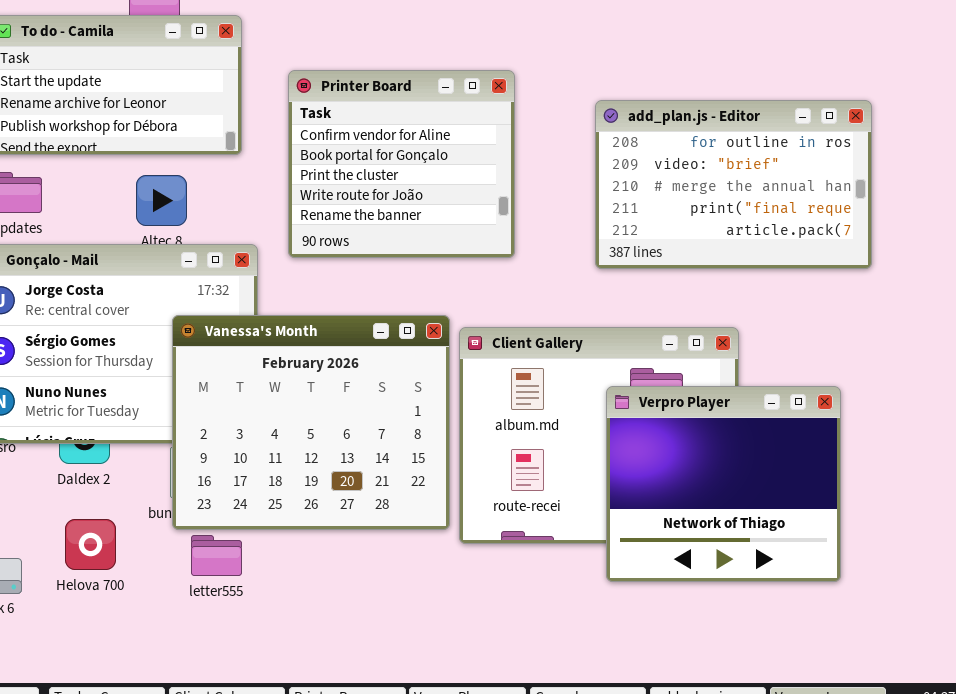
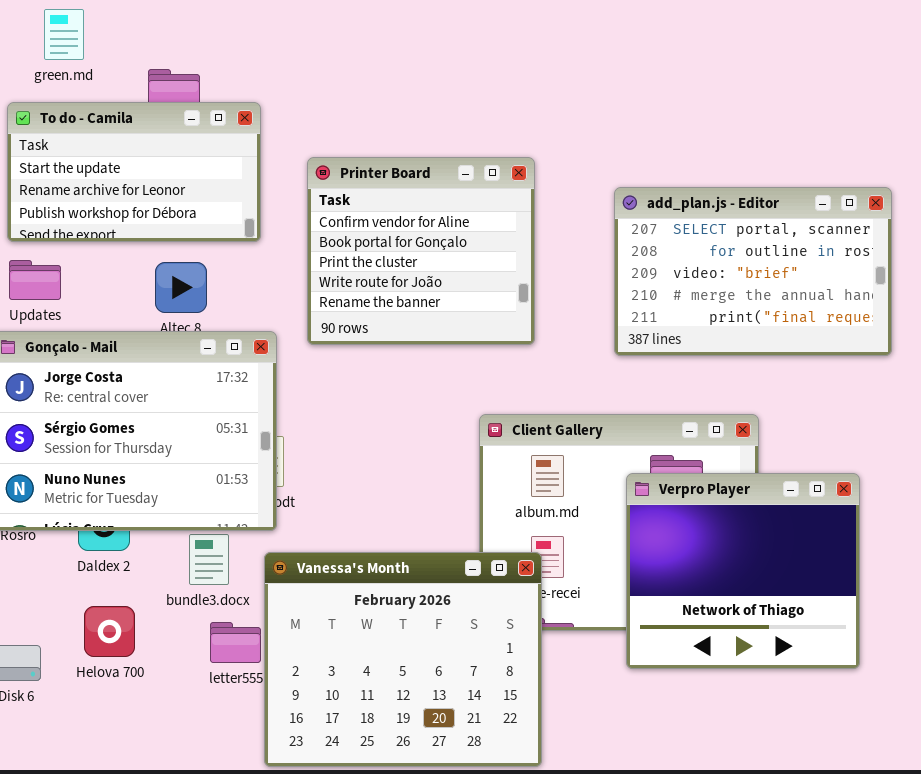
add_plan.js - Editor: [595,100,872,269] -> [614,187,892,356], scrolled up 1 row
Vanessa's Month: [172,315,450,530] -> [264,552,542,767], moved

